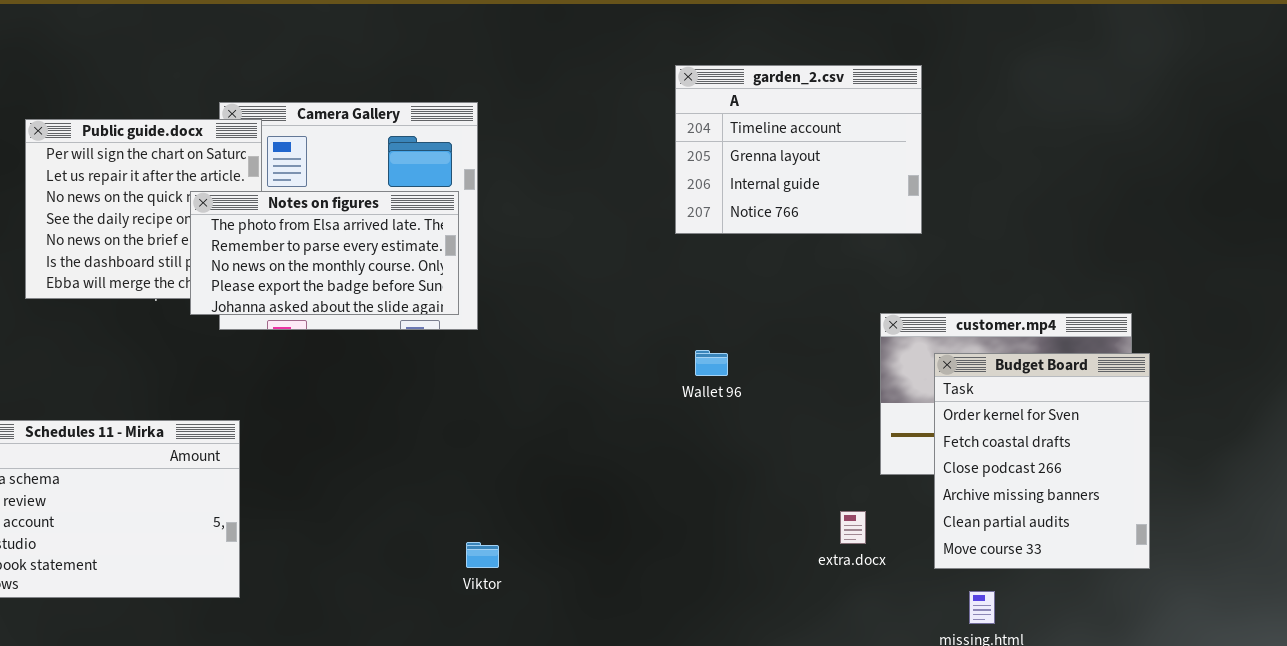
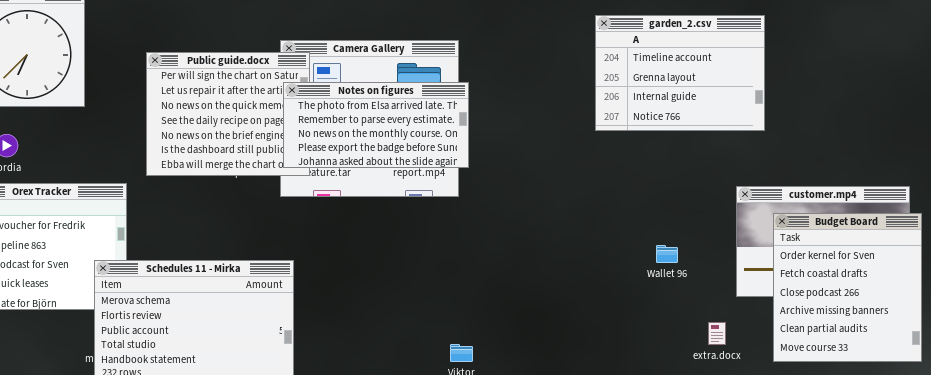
Notes on figures: [190,191,459,315] -> [283,82,469,168], moved
Wallet 96: [695,350,728,376] -> [656,245,678,263], moved

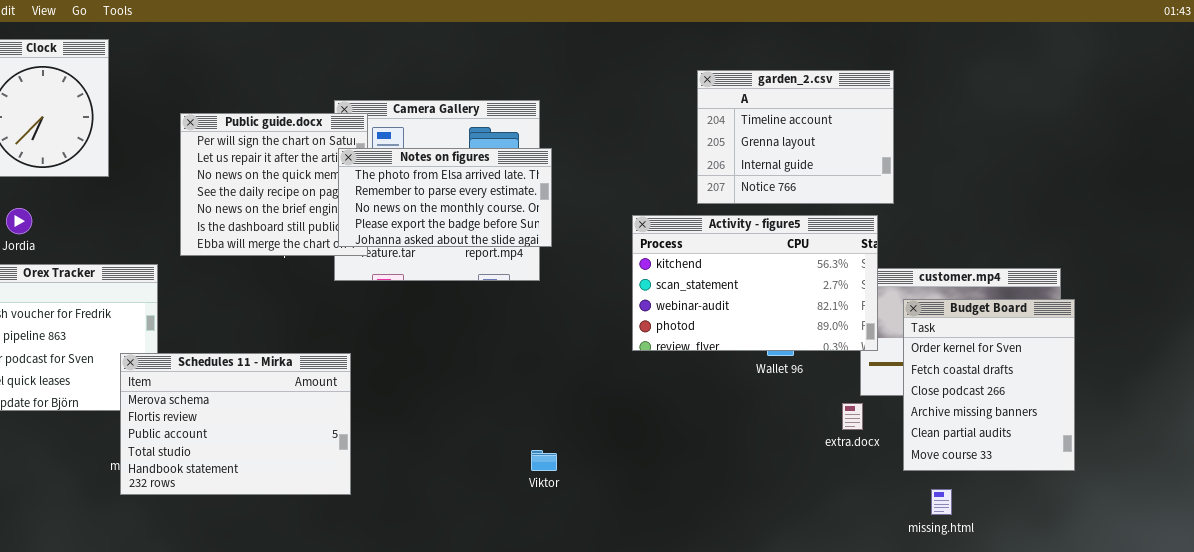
Activity - figure5: none -> [632,215,878,351], opened
extra.docx: [708,322,726,345] -> [842,403,863,430], moved

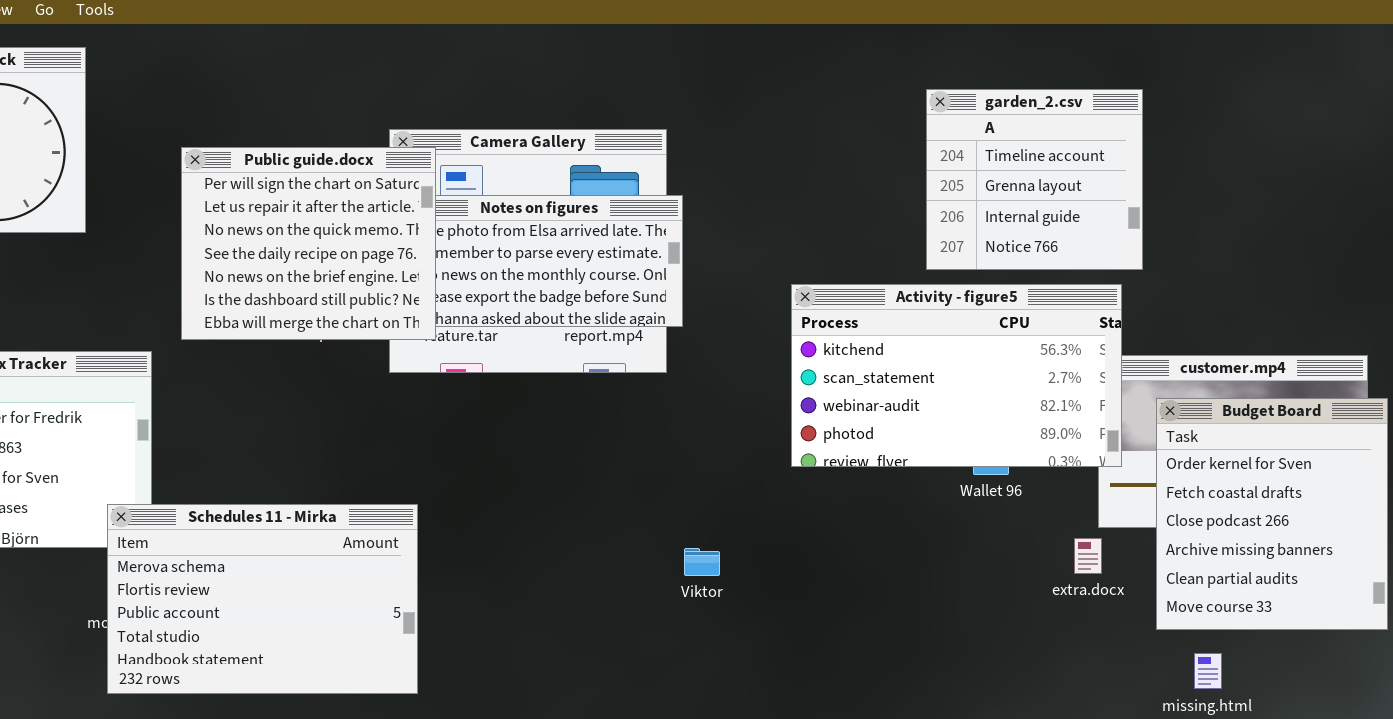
garden_2.csv: [697,70,894,204] -> [926,89,1143,270], resized
Public guide.docx: [180,113,368,256] -> [181,147,436,340], raised
Schedules 11 - Mirka: [120,353,351,495] -> [107,504,418,694], moved
Viktor: [531,450,557,471] -> [684,548,720,576], moved

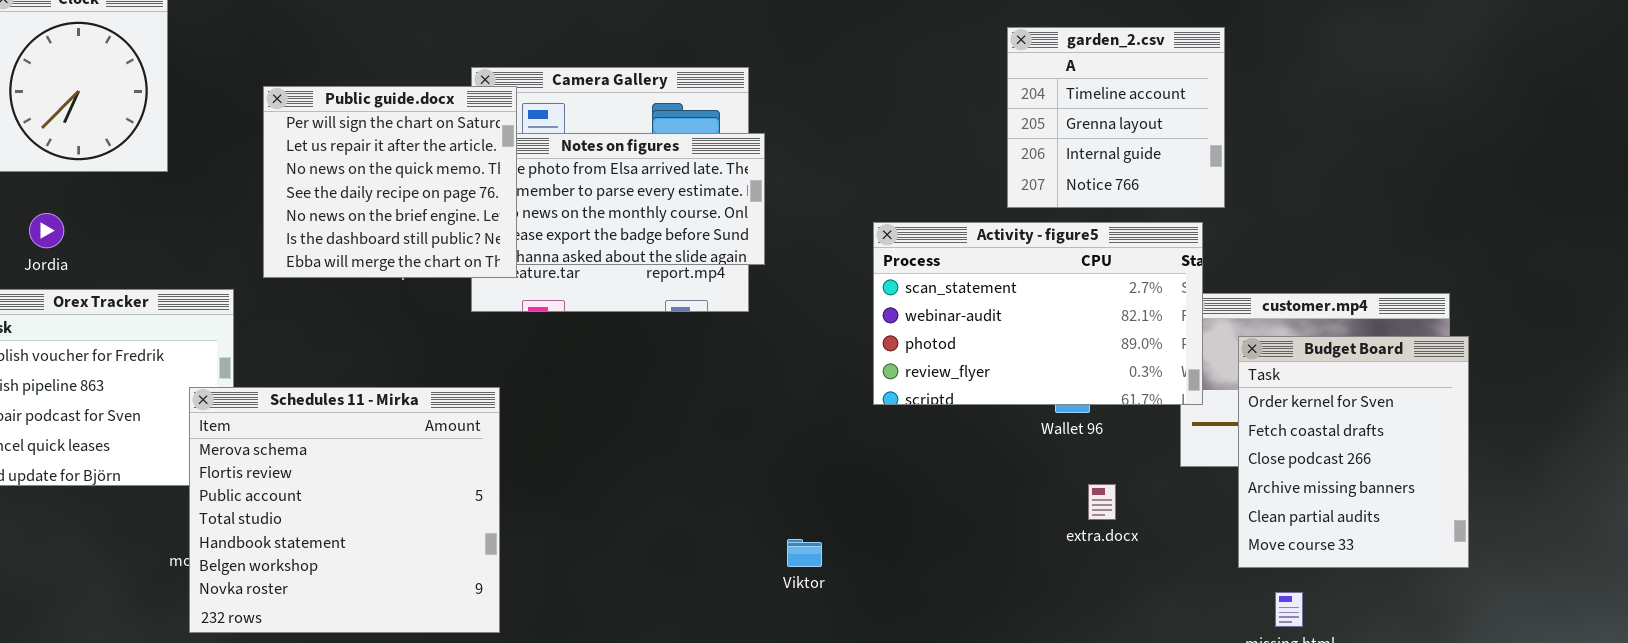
Activity - figure5: [791,284,1122,467] -> [873,222,1203,405], scrolled down 1 row
Schedules 11 - Mirka: [107,504,418,694] -> [189,387,500,633], resized
extra.docx: [1074,538,1102,574] -> [1088,484,1116,520], moved
Viktor: [684,548,720,576] -> [787,539,822,567], moved

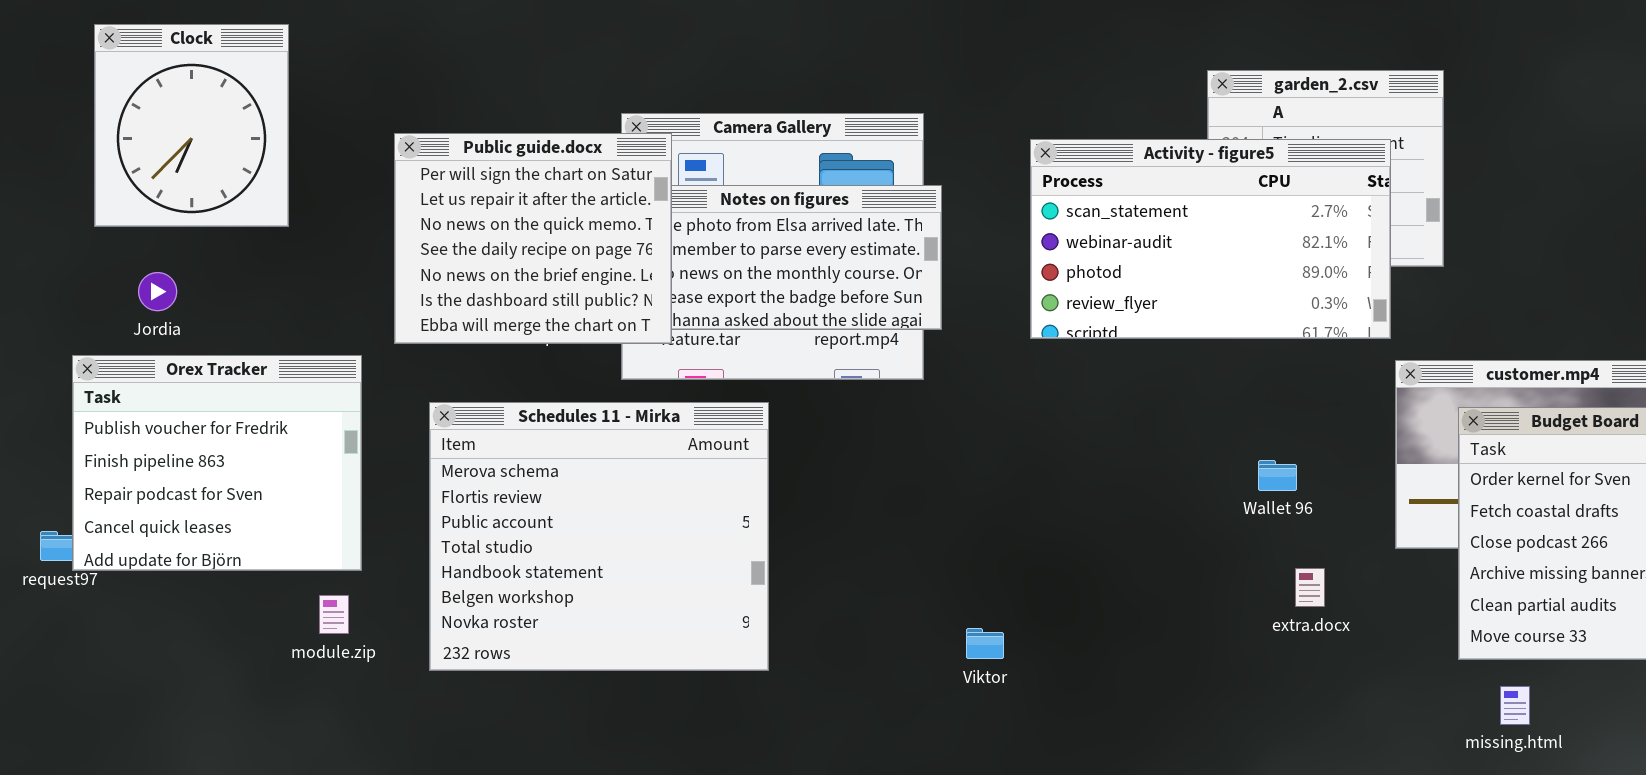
Activity - figure5: [873,222,1203,405] -> [1030,139,1391,339], moved
Schedules 11 - Mirka: [189,387,500,633] -> [429,402,769,671], moved

